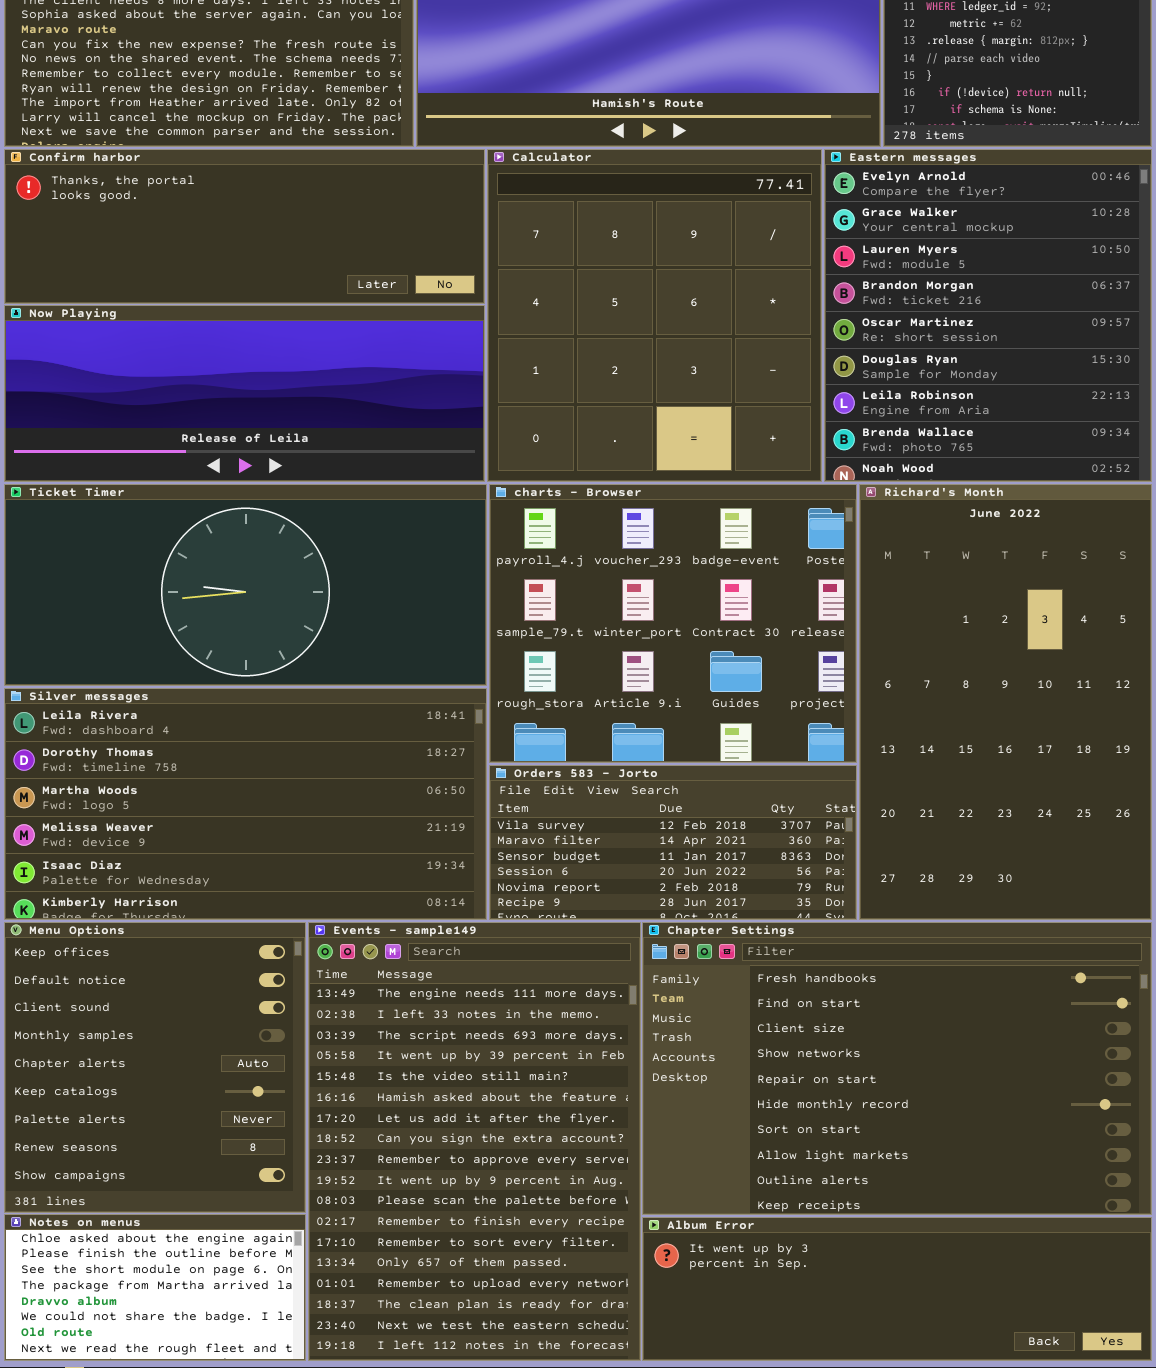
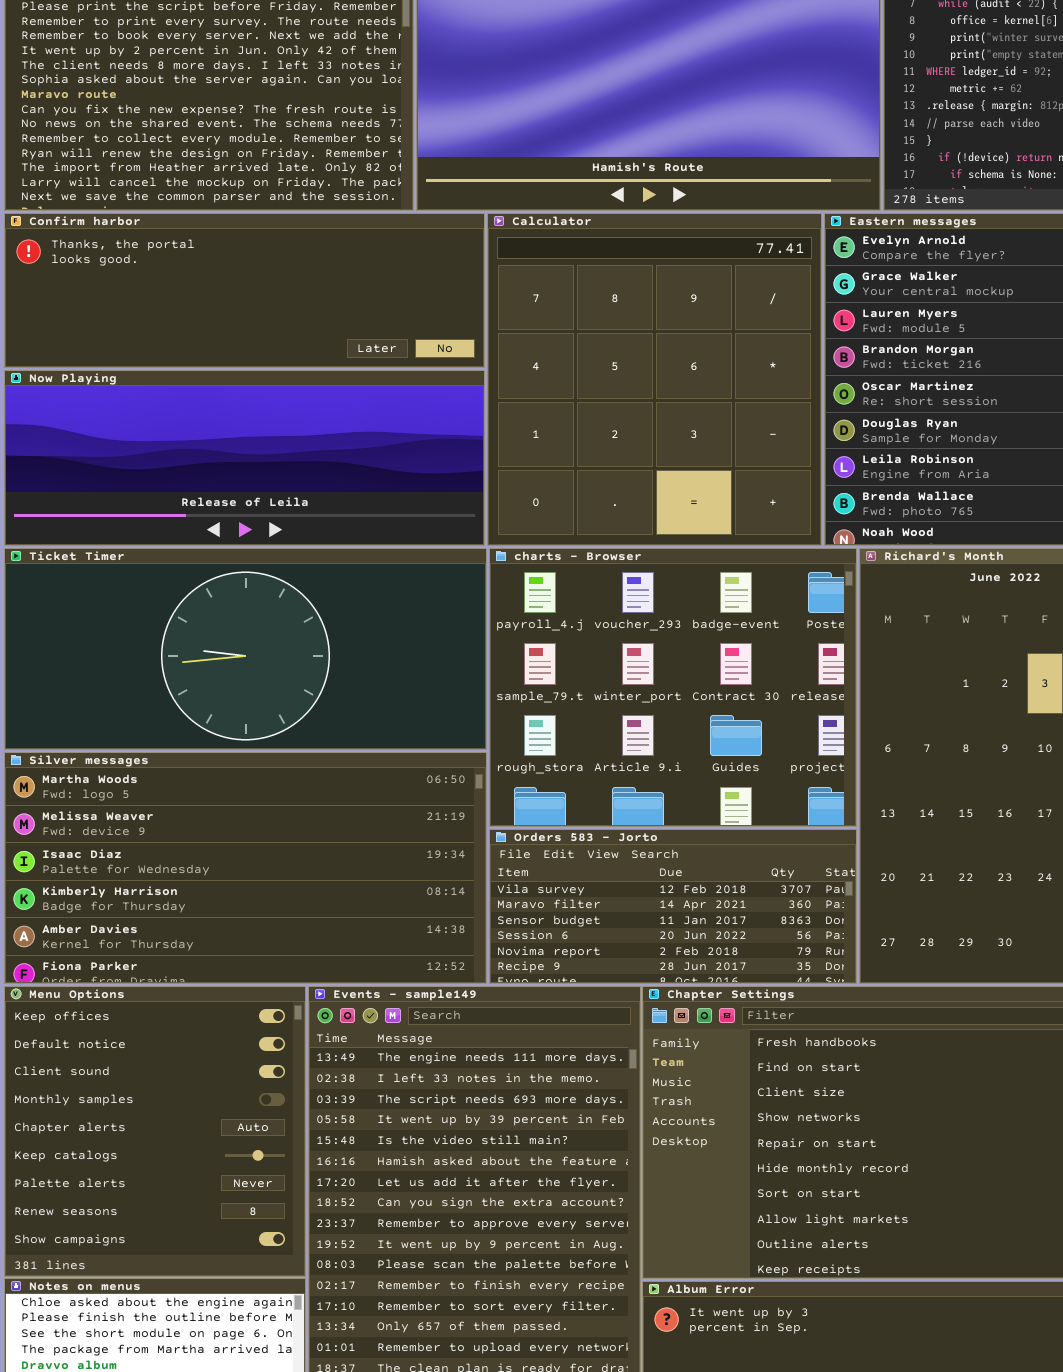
Silver messages: [4,688,487,920] -> [4,752,487,984], scrolled down 2 rows

